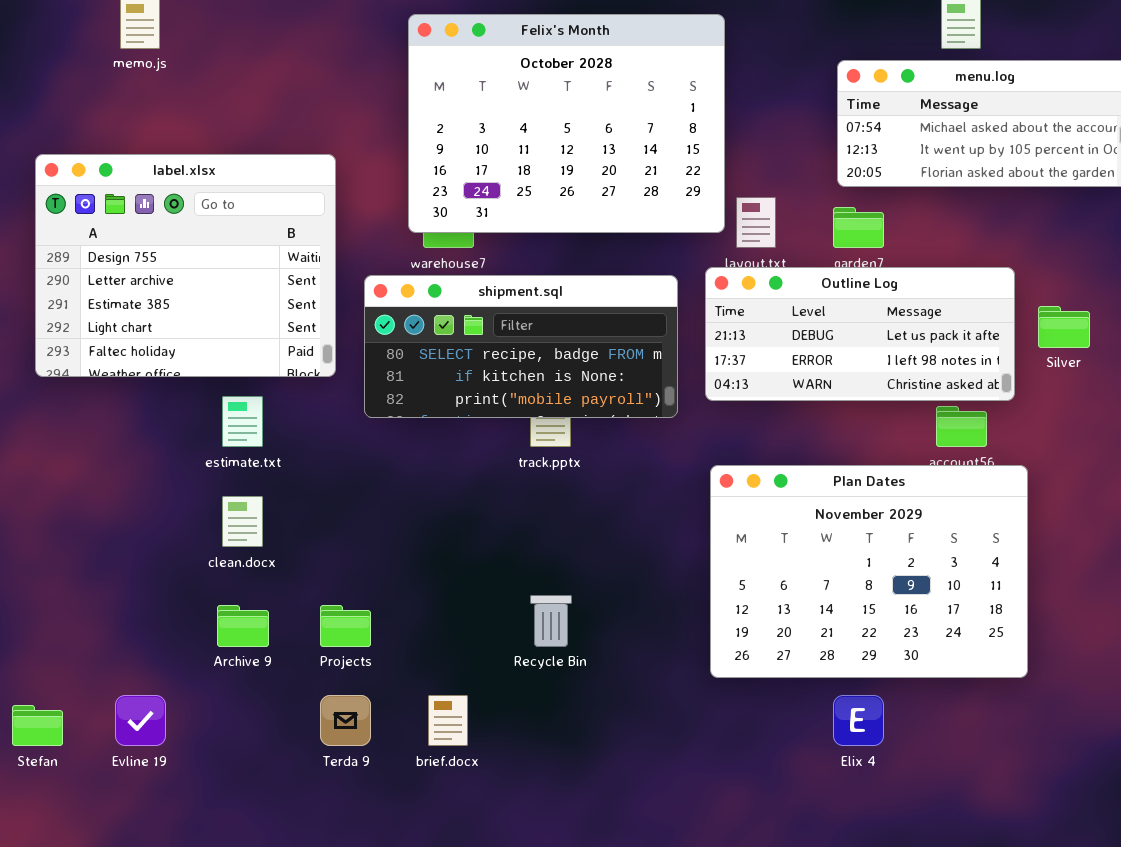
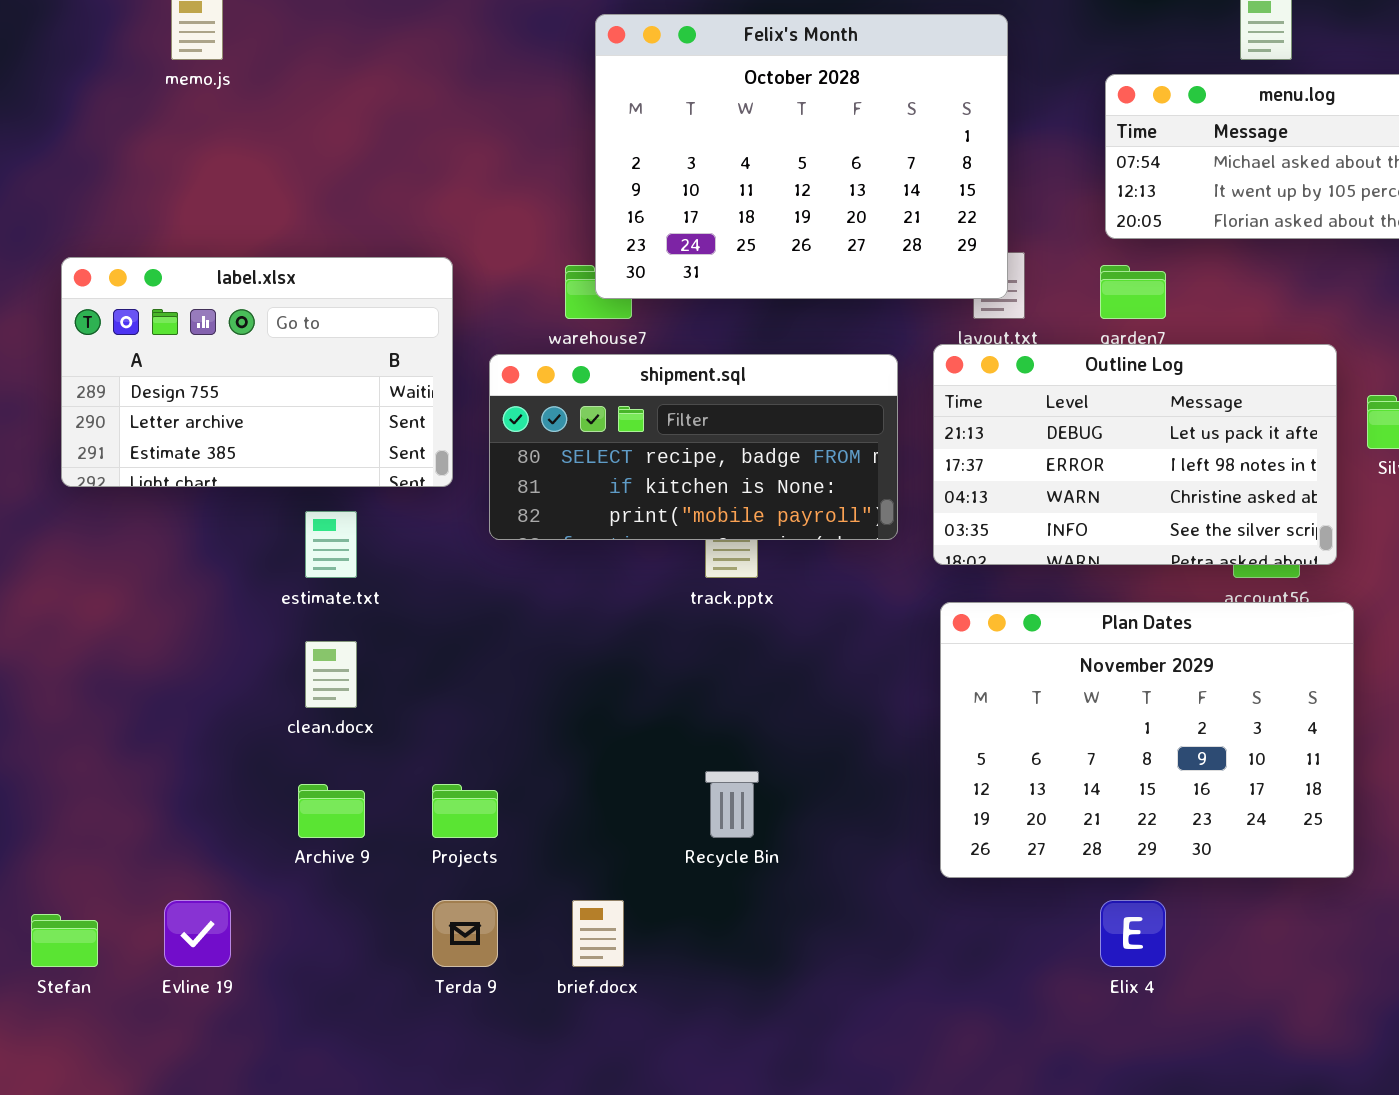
Felix's Month: [408,14,725,233] -> [595,14,1008,299], moved
label.xlsx: [35,154,336,377] -> [61,257,453,487], resized
Outline Log: [705,267,1015,401] -> [933,344,1337,565], resized

